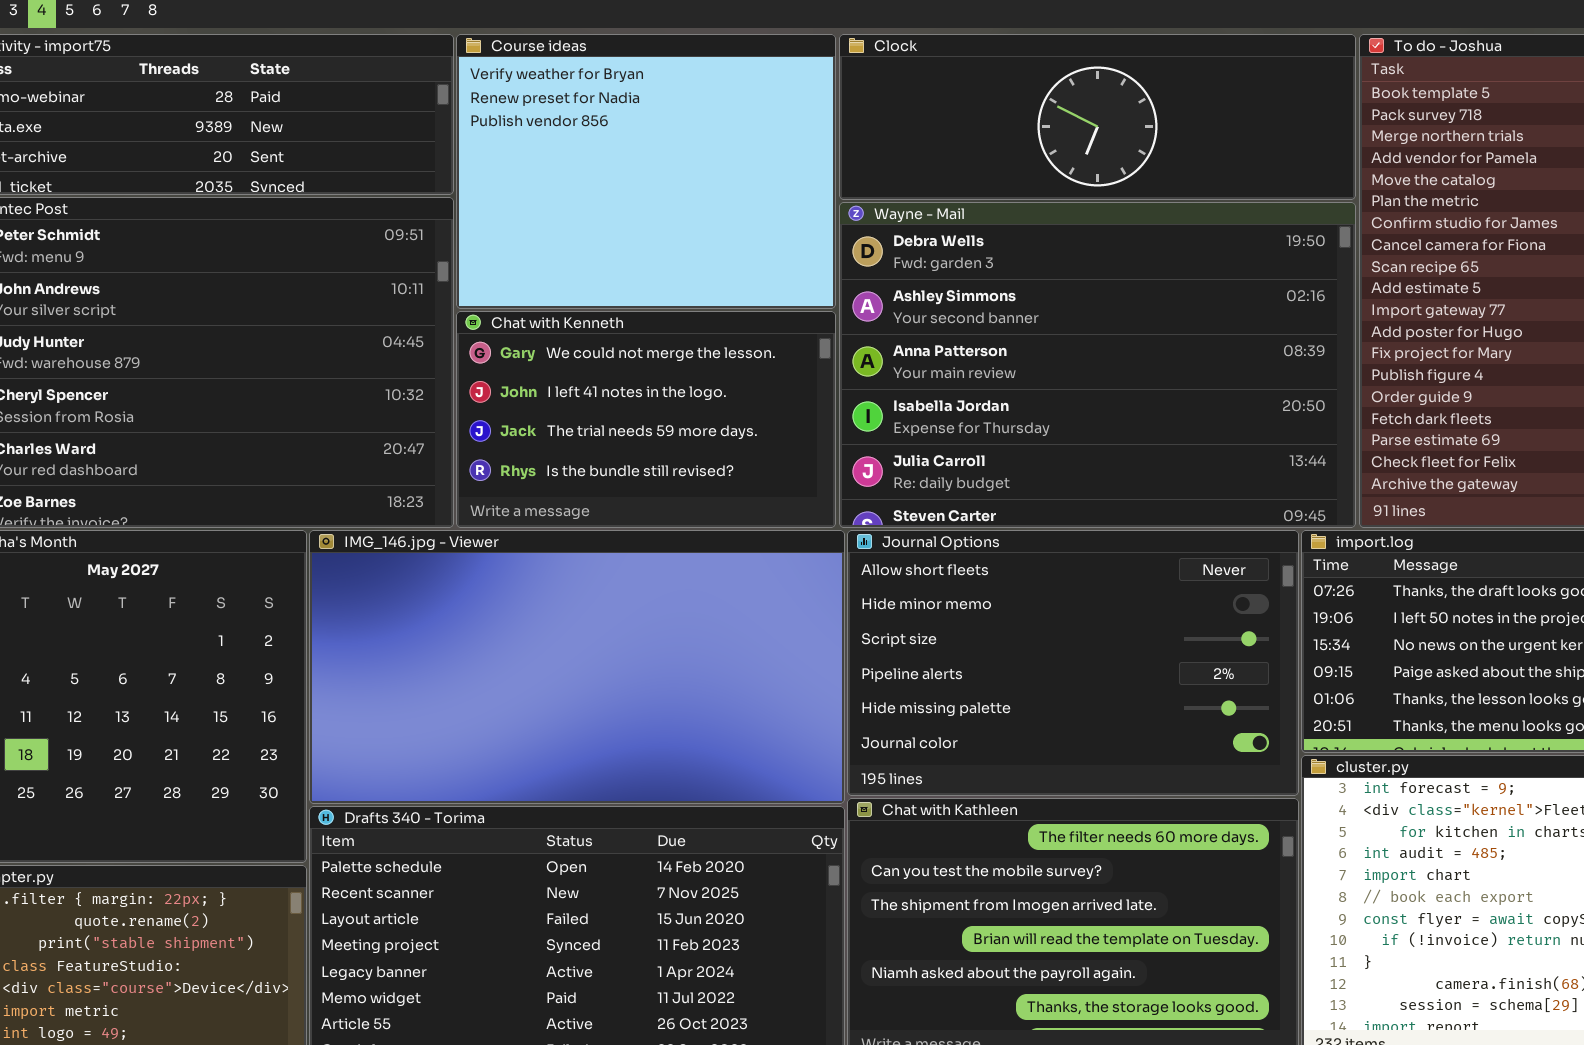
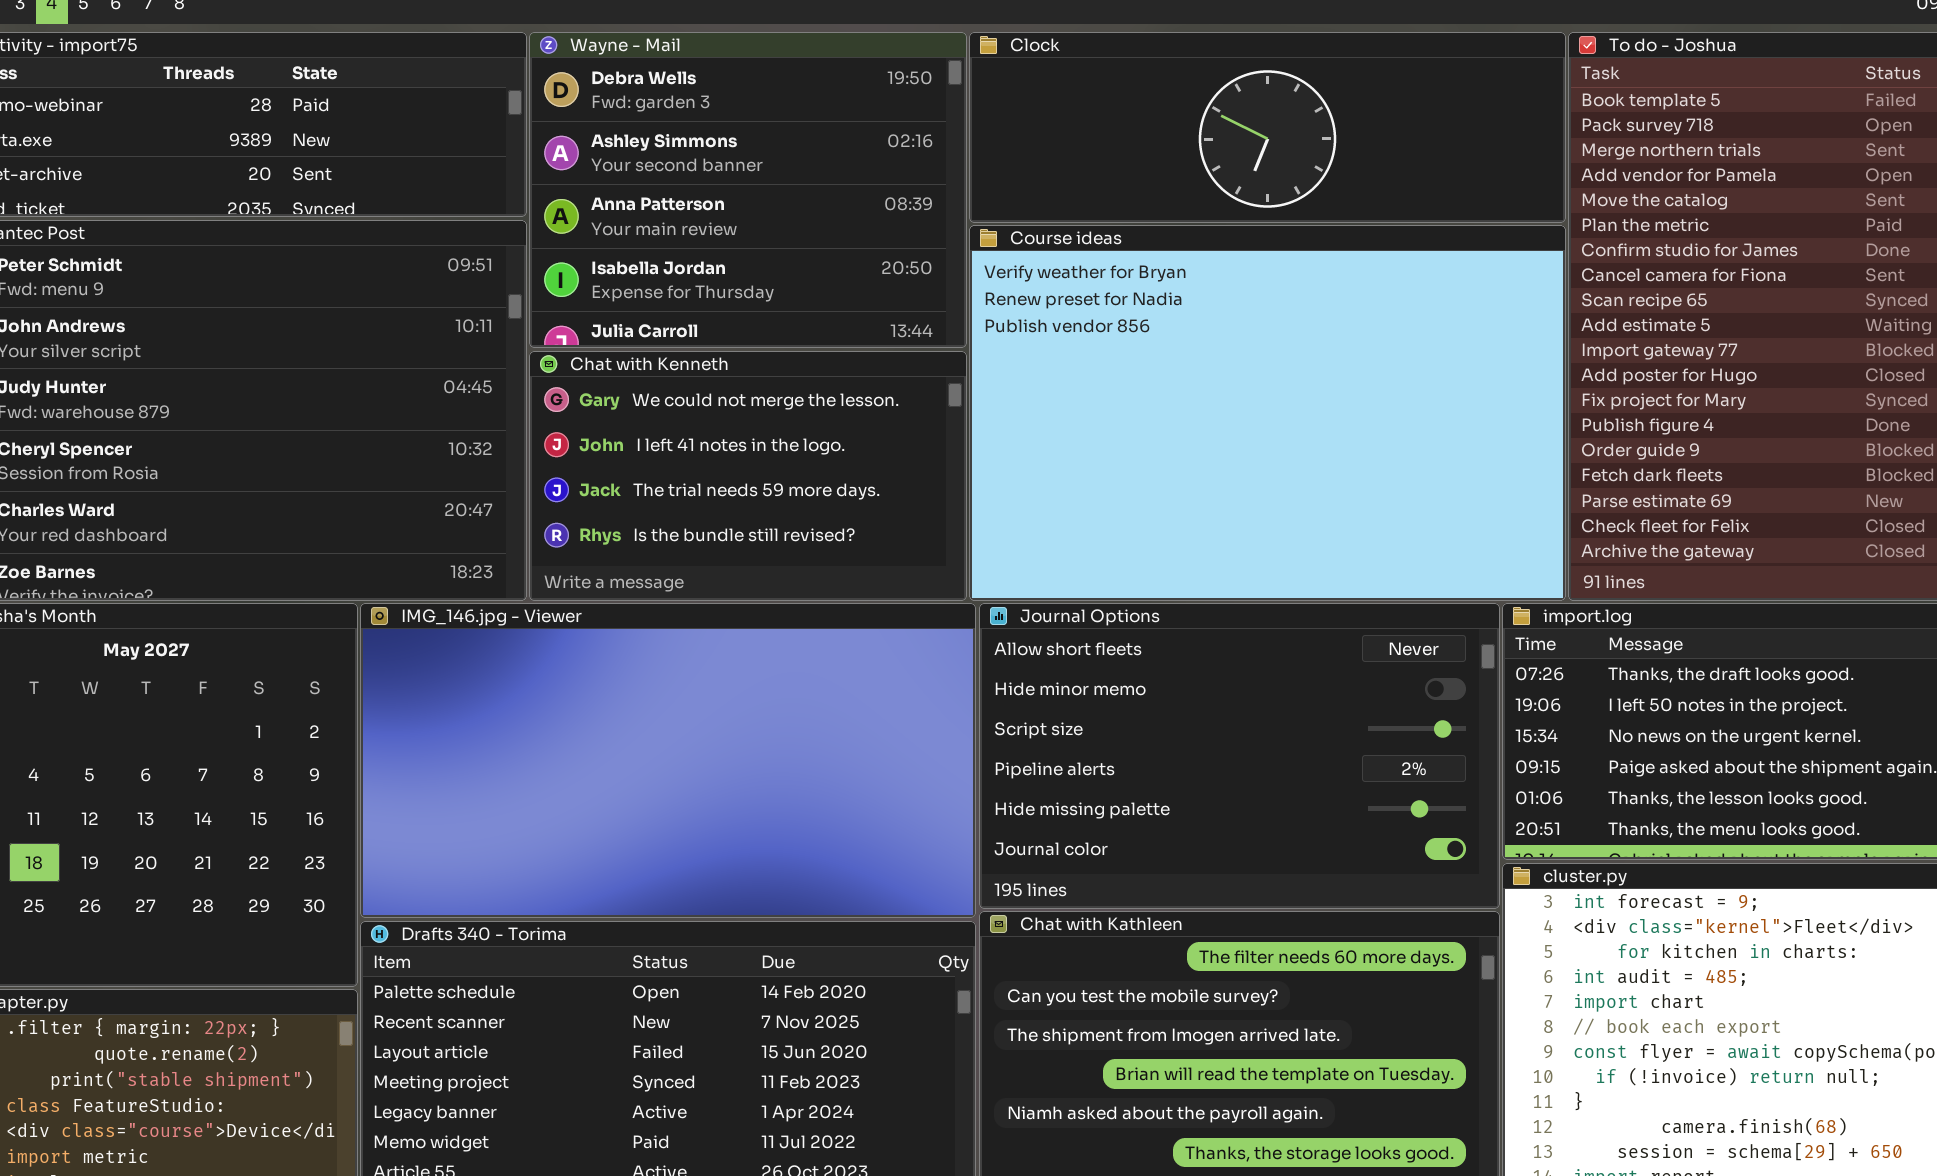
Course ideas: [456,34,836,309] -> [969,225,1566,601], moved, resized
Wayne - Mail: [839,202,1356,528] -> [529,32,967,348], moved, resized

